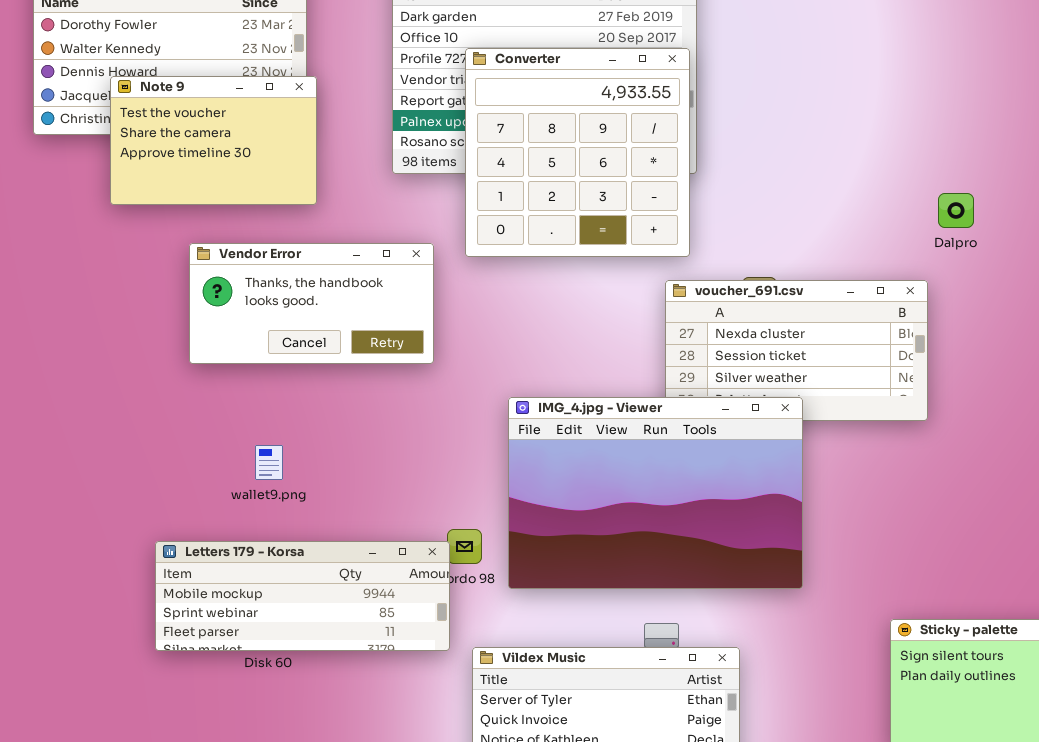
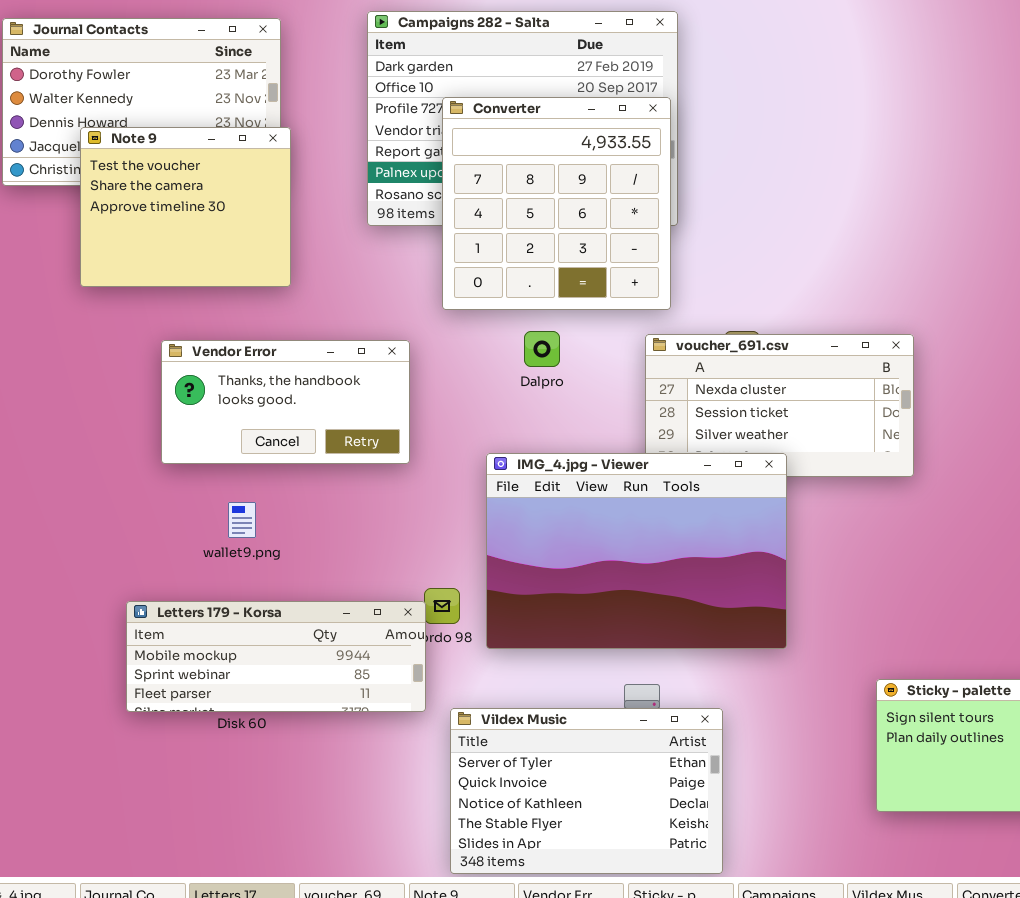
Note 9: [110,76,317,205] -> [80,127,291,287], resized
Dalpro: [938,193,974,228] -> [524,331,560,367], moved
Vendor Error: [189,243,434,364] -> [161,340,410,464], moved

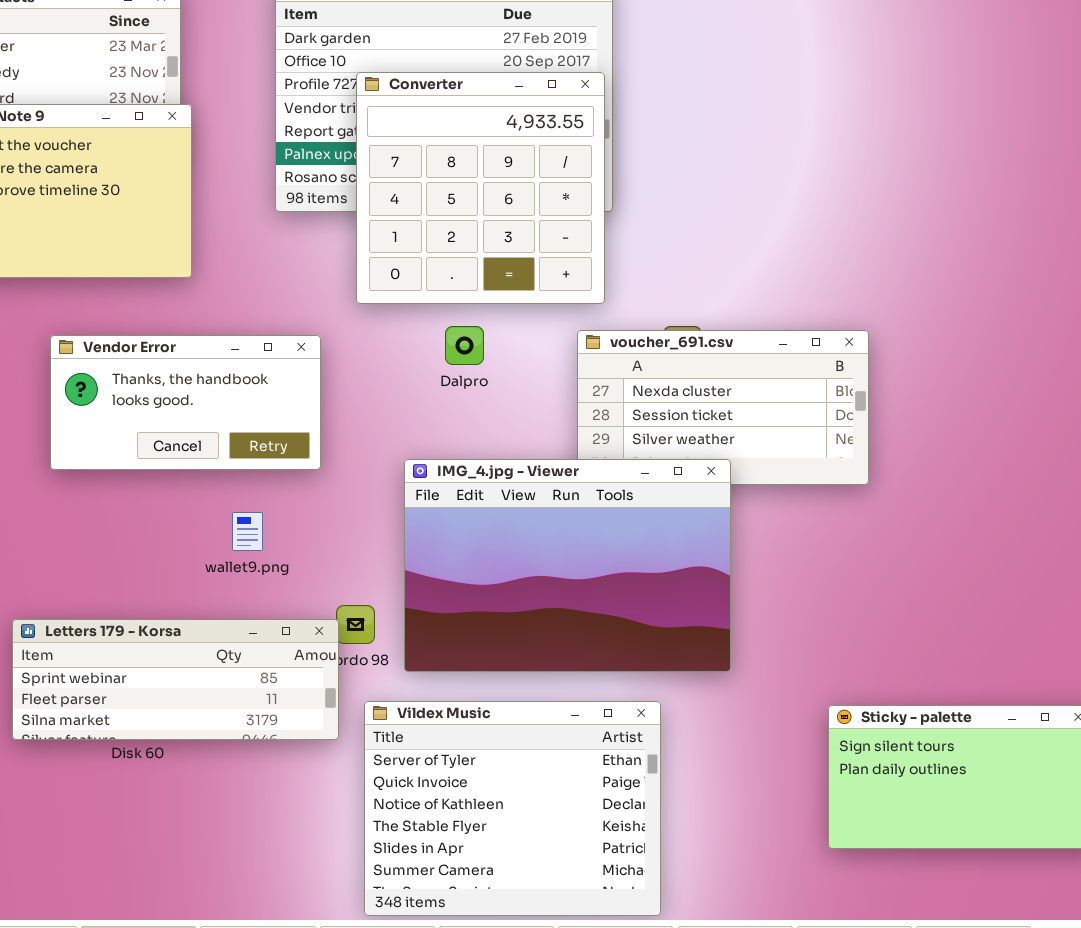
wallet9.png: [228,502,256,538] -> [232,512,263,551], moved
Letters 179 - Korsa: [126,601,426,712] -> [12,619,339,740], scrolled down 1 row
Vildex Music: [450,708,723,874] -> [364,701,661,916], resized

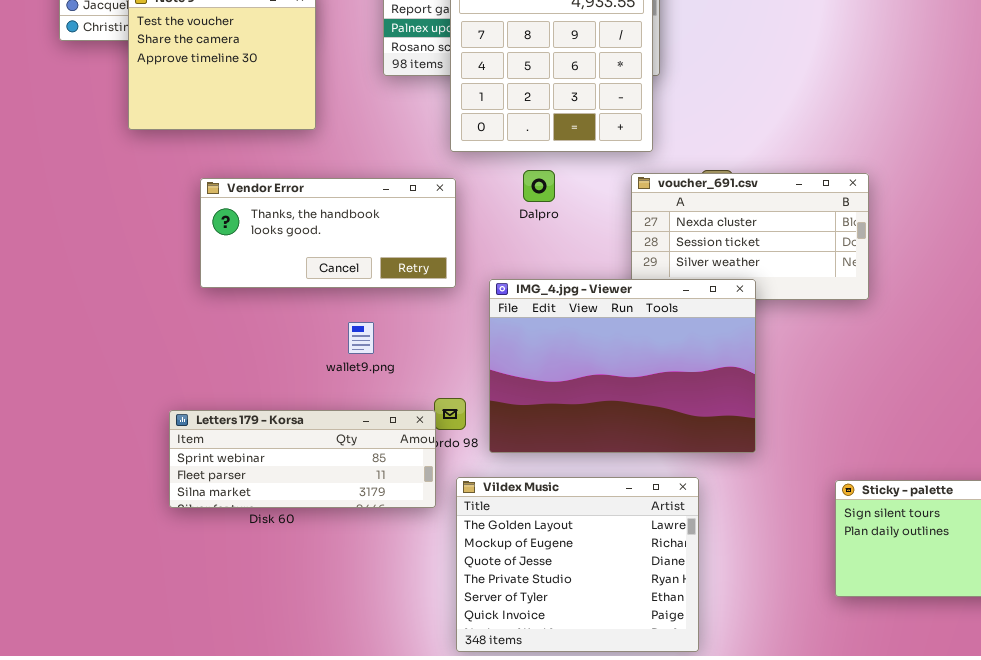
Vendor Error: [50,335,321,470] -> [200,178,456,288], resized
Vildex Music: [364,701,661,916] -> [456,477,699,652], scrolled up 4 rows

